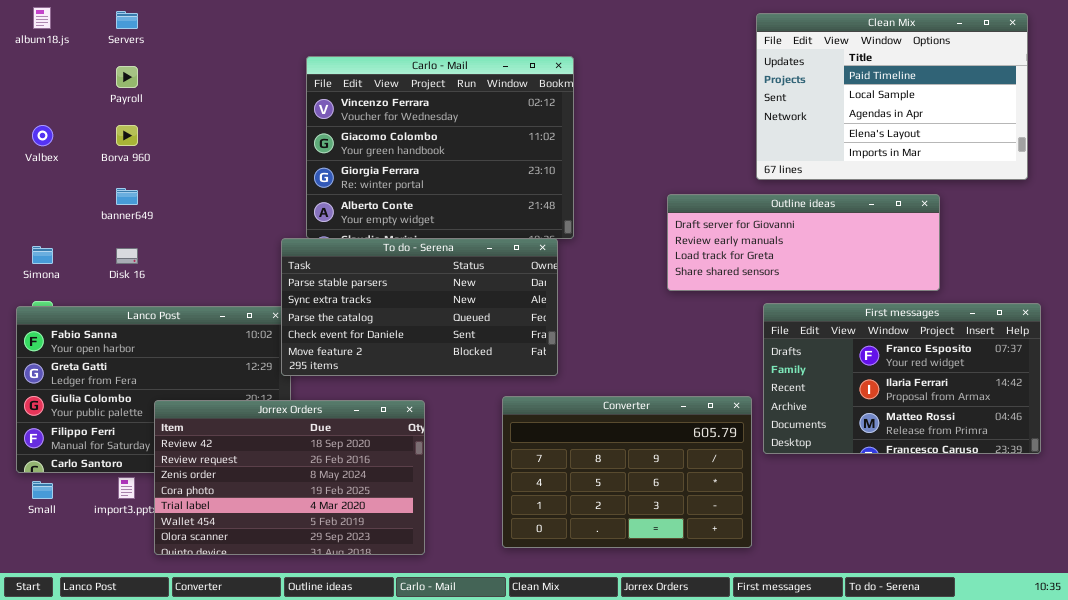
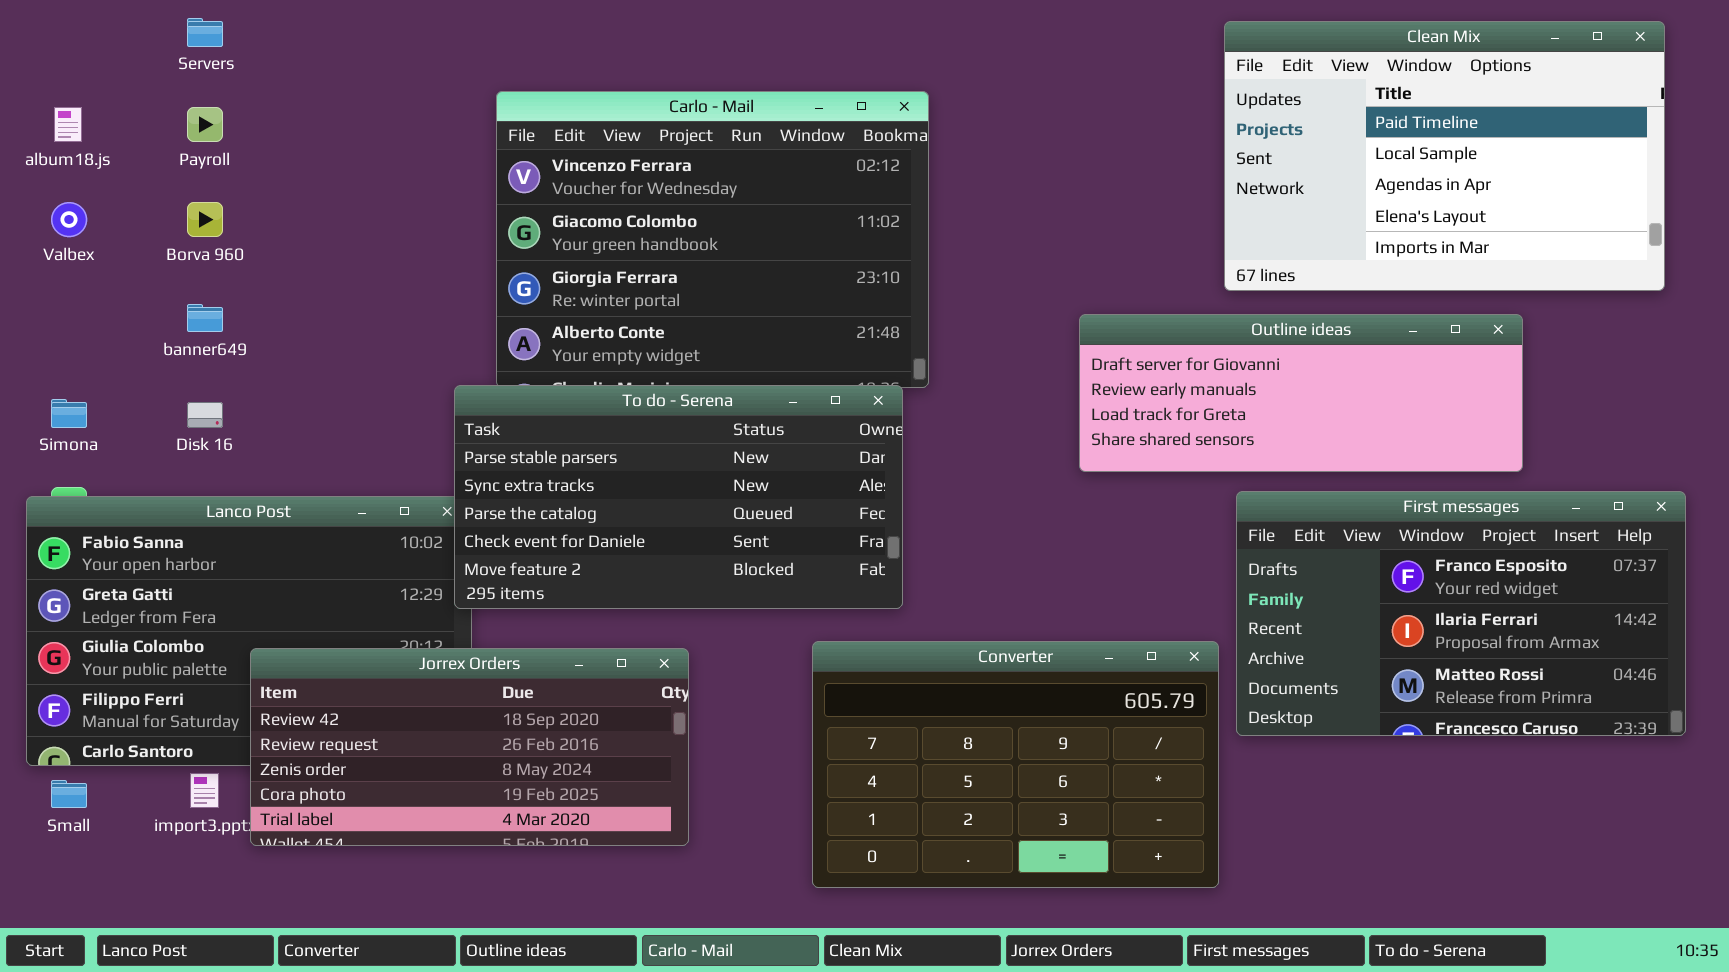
album18.js: [33,7,51,29] -> [54,107,82,142], moved
Jorrex Orders: [154,400,425,555] -> [250,648,689,846], resized

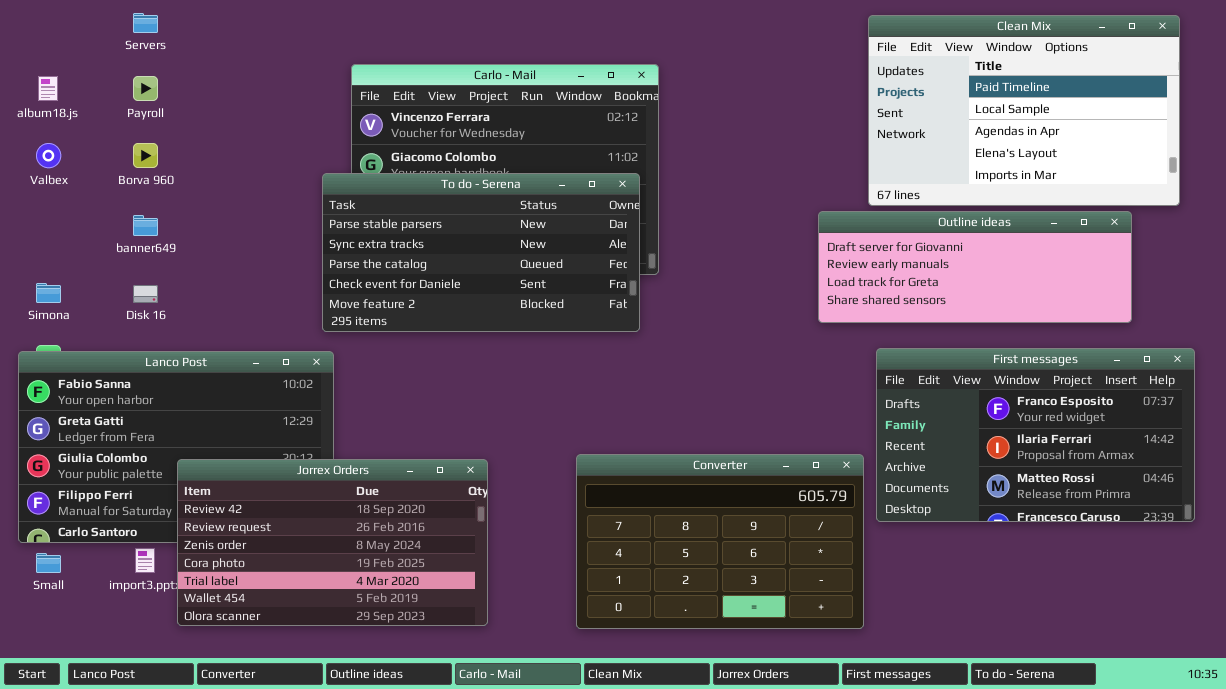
Outline ideas: [1079,314,1523,472] -> [818,211,1132,323], moved
To do - Serena: [454,385,903,609] -> [322,173,640,332], moved
Jorrex Orders: [250,648,689,846] -> [177,459,488,626], resized

